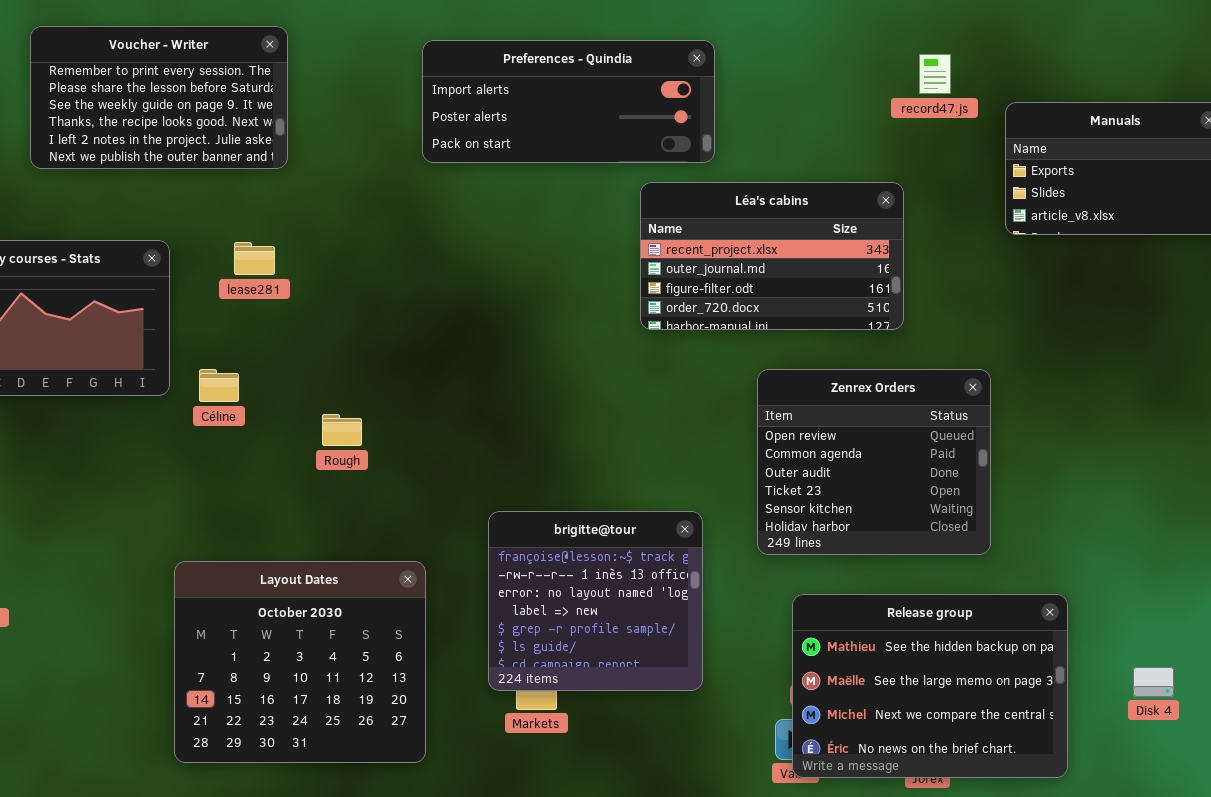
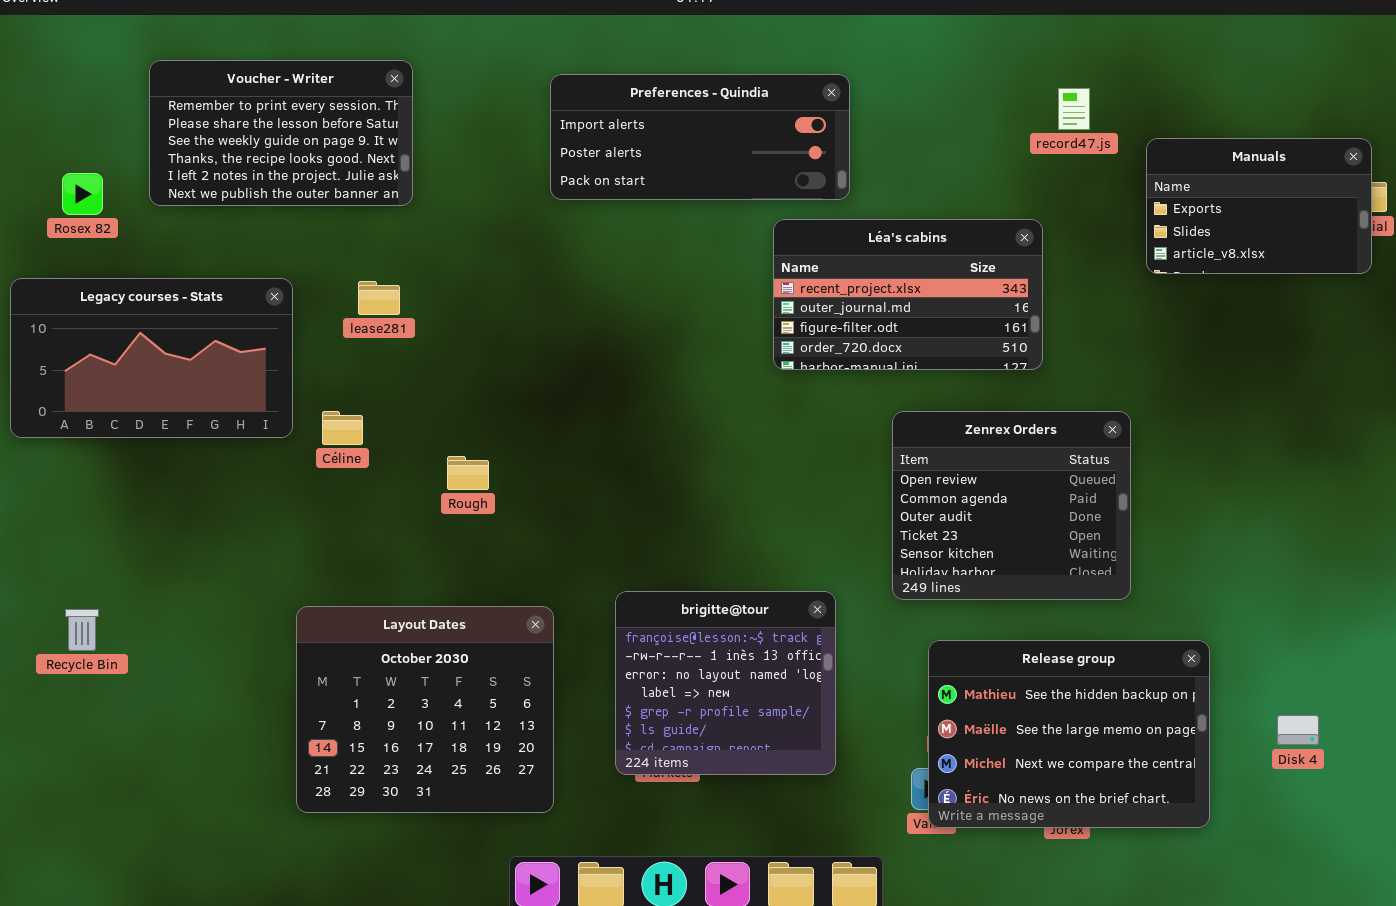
brigitte@tour: [488,511,703,691] -> [615,591,836,775], moved

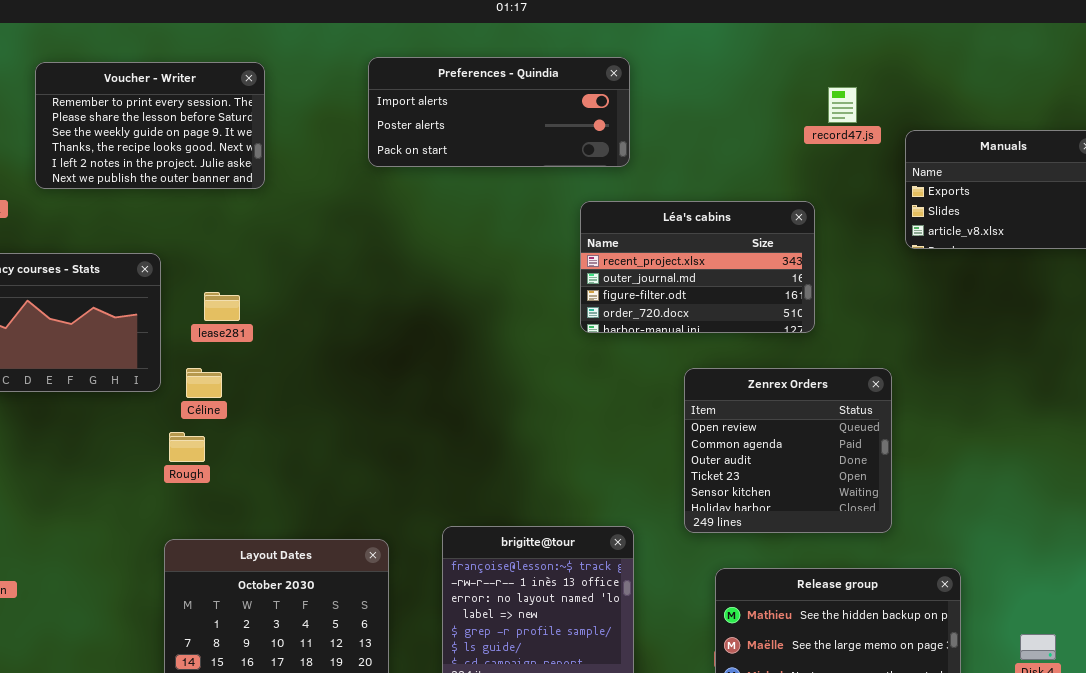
Preferences - Quindia: [550,74,850,200] -> [368,57,630,167], moved
lease281: [358,281,400,315] -> [204,292,240,321], moved
Rough: [447,456,489,490] -> [169,432,205,462], moved

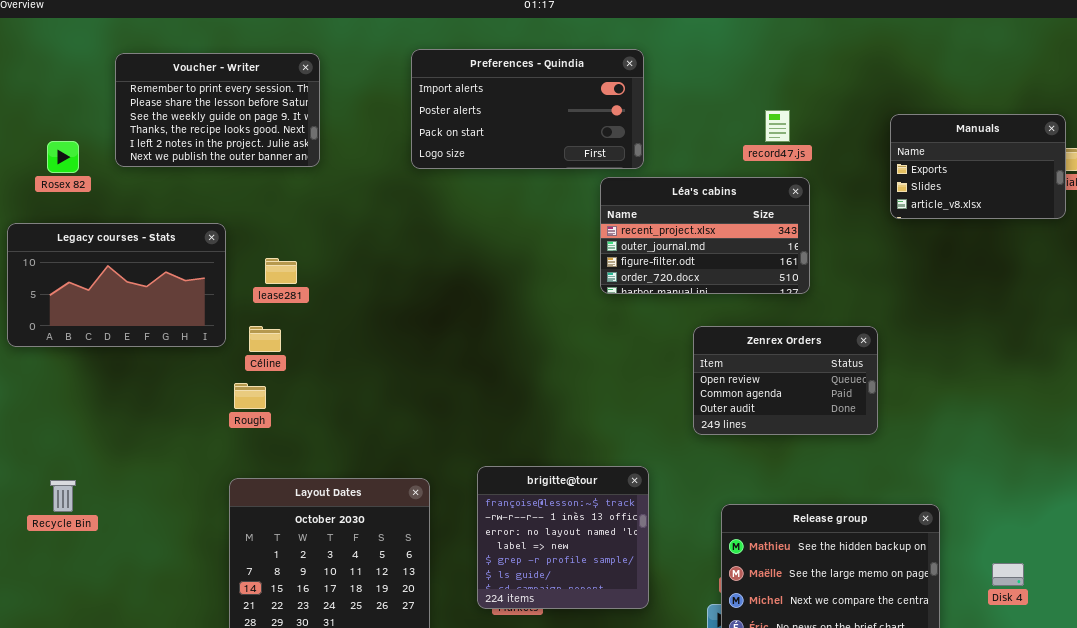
Preferences - Quindia: [368,57,630,167] -> [411,49,644,169], resized
record47.js: [828,87,857,123] -> [765,110,790,142], moved
Zenrex Orders: [684,368,892,533] -> [693,326,878,435], resized

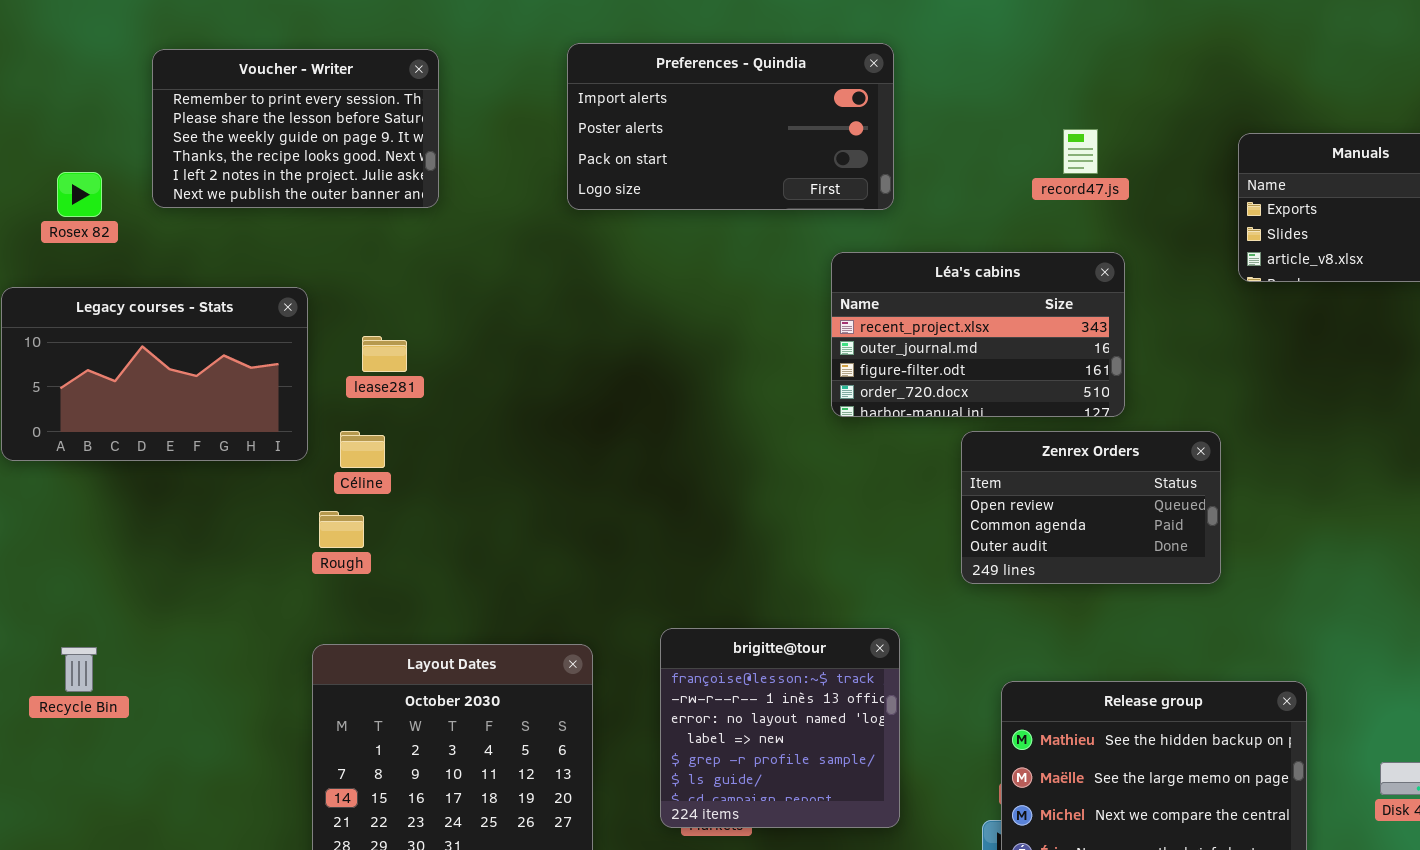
Léa's cabins: [600,177,810,294] -> [831,252,1125,417], moved

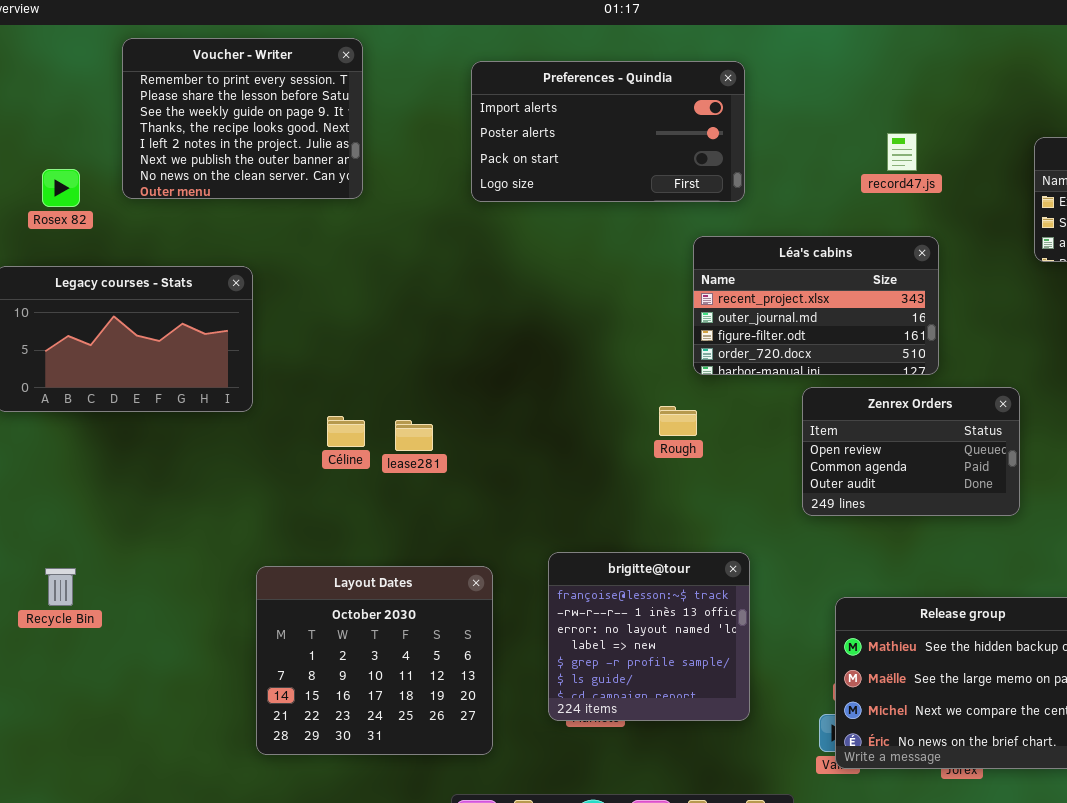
Voucher - Writer: [152,49,439,208] -> [122,38,363,199], resized
lease281: [362,336,407,372] -> [395,420,433,451], moved
Céline: [340,431,385,468] -> [327,416,365,447], moved
Rough: [319,511,364,548] -> [659,406,697,436], moved

